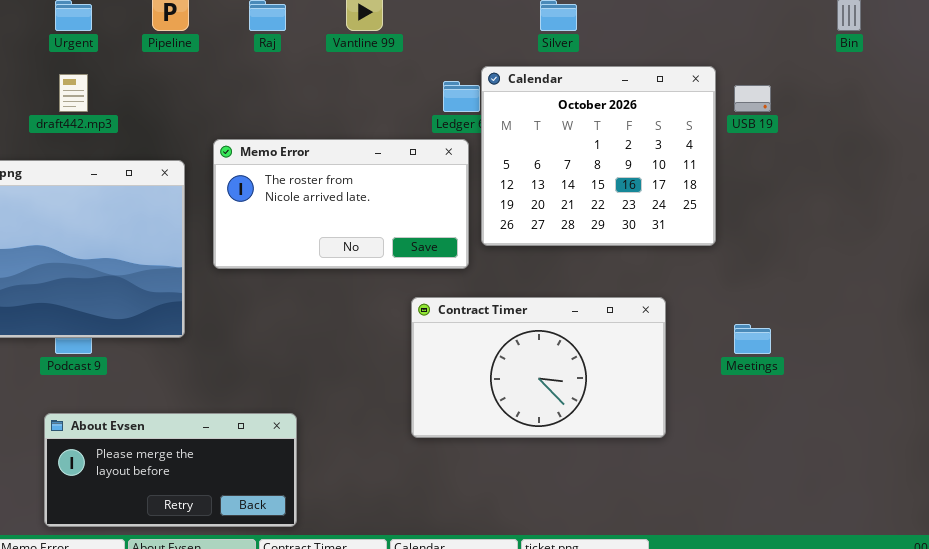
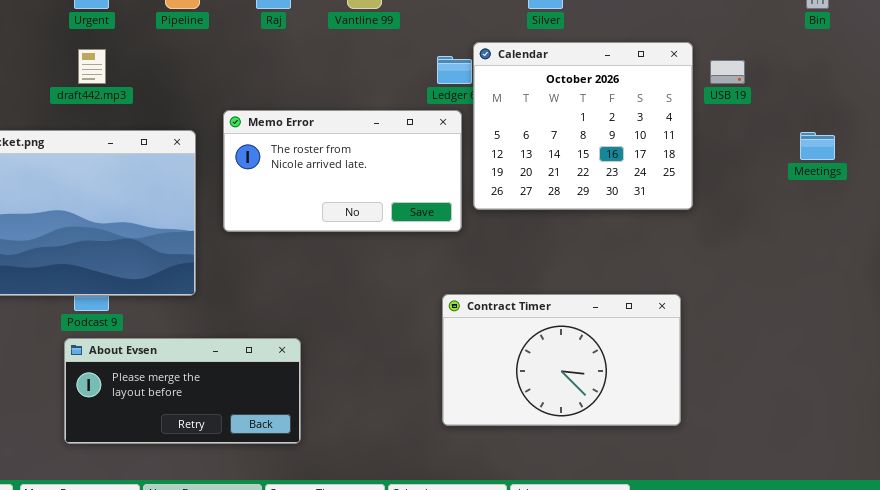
Contract Timer: [411,297,666,438] -> [442,294,681,426], moved
Meetings: [734,324,771,354] -> [800,132,835,160], moved
About Evsen: [44,413,297,527] -> [64,338,301,444], moved

